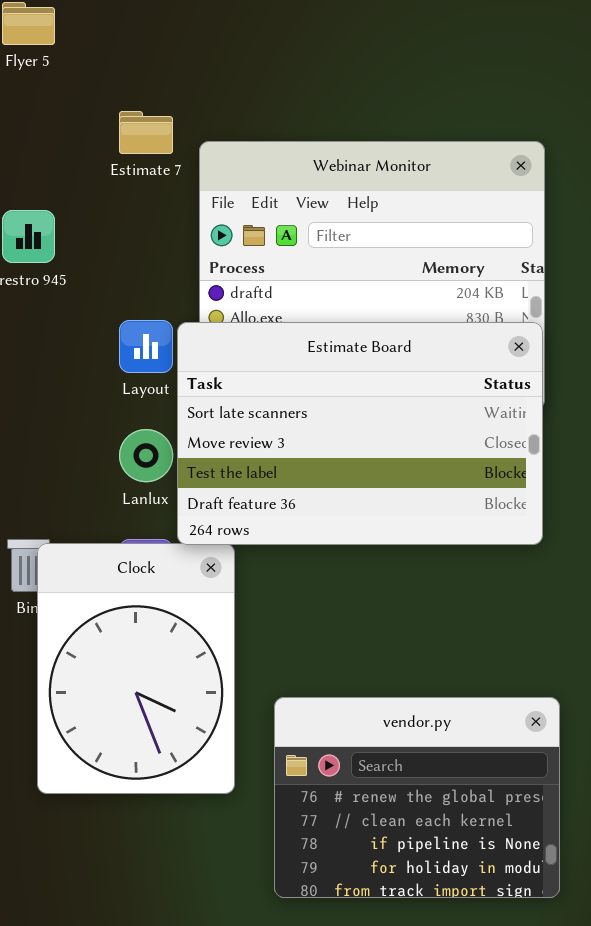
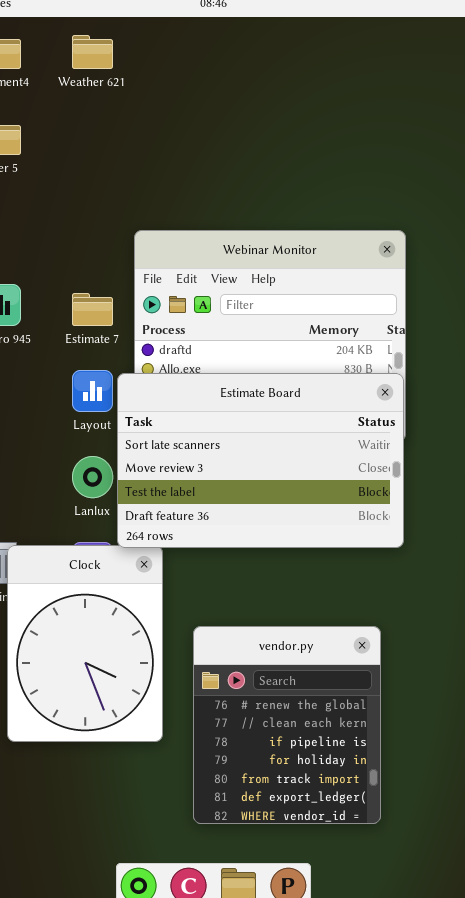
Estimate 7: [119,111,173,154] -> [72,293,113,326], moved
vendor.py: [274,697,560,898] -> [193,626,381,824], resized

